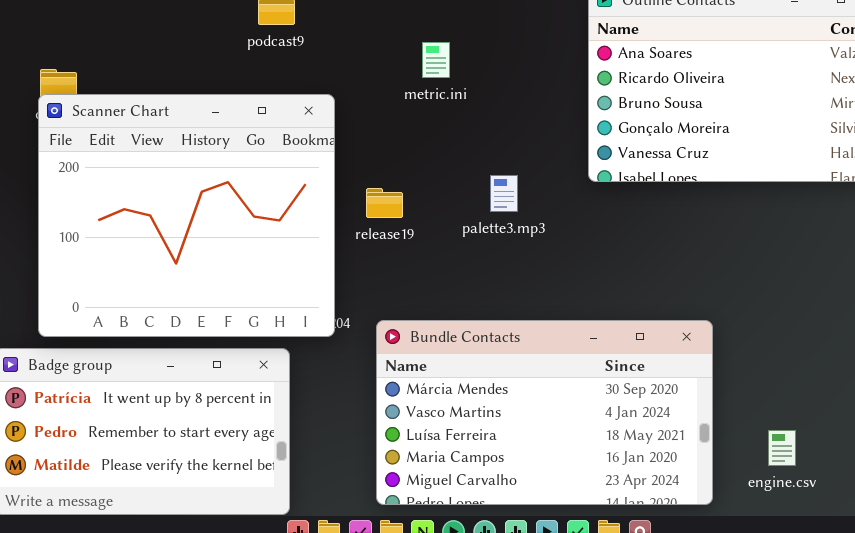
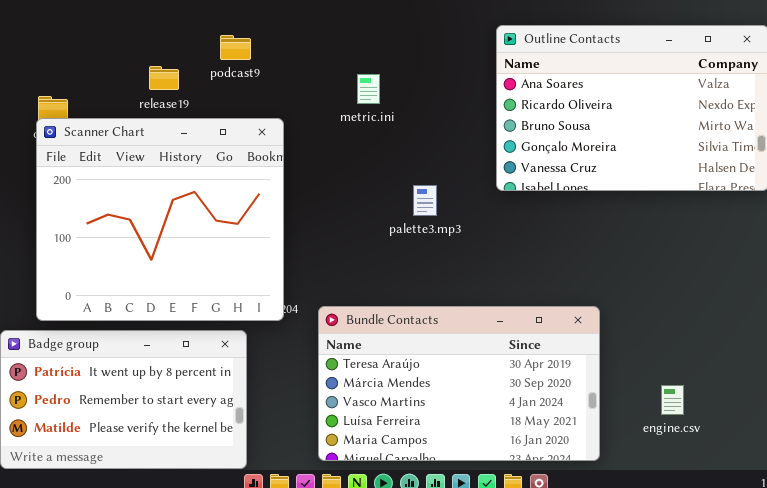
release19: [366,188,403,218] -> [149,66,179,90], moved
Bundle Contacts: [376,320,713,505] -> [318,306,600,461], scrolled up 1 row
engine.csv: [768,430,796,466] -> [661,385,684,415], moved

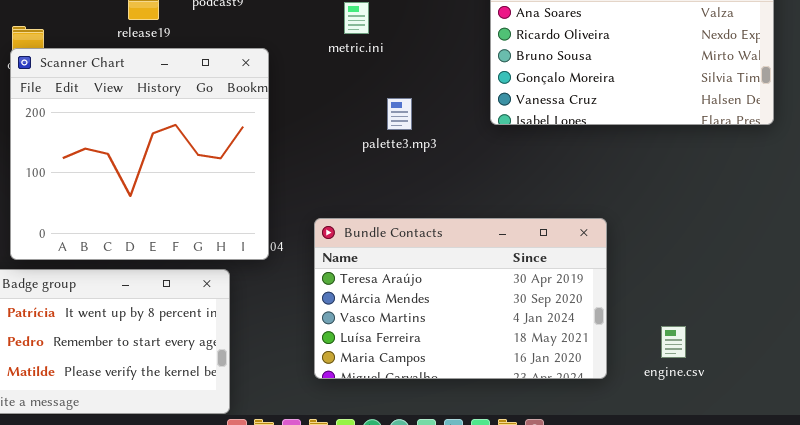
palette3.mp3: [413,185,437,216] -> [387,98,412,130], moved
Bundle Contacts: [318,306,600,461] -> [314,218,607,379], moved

